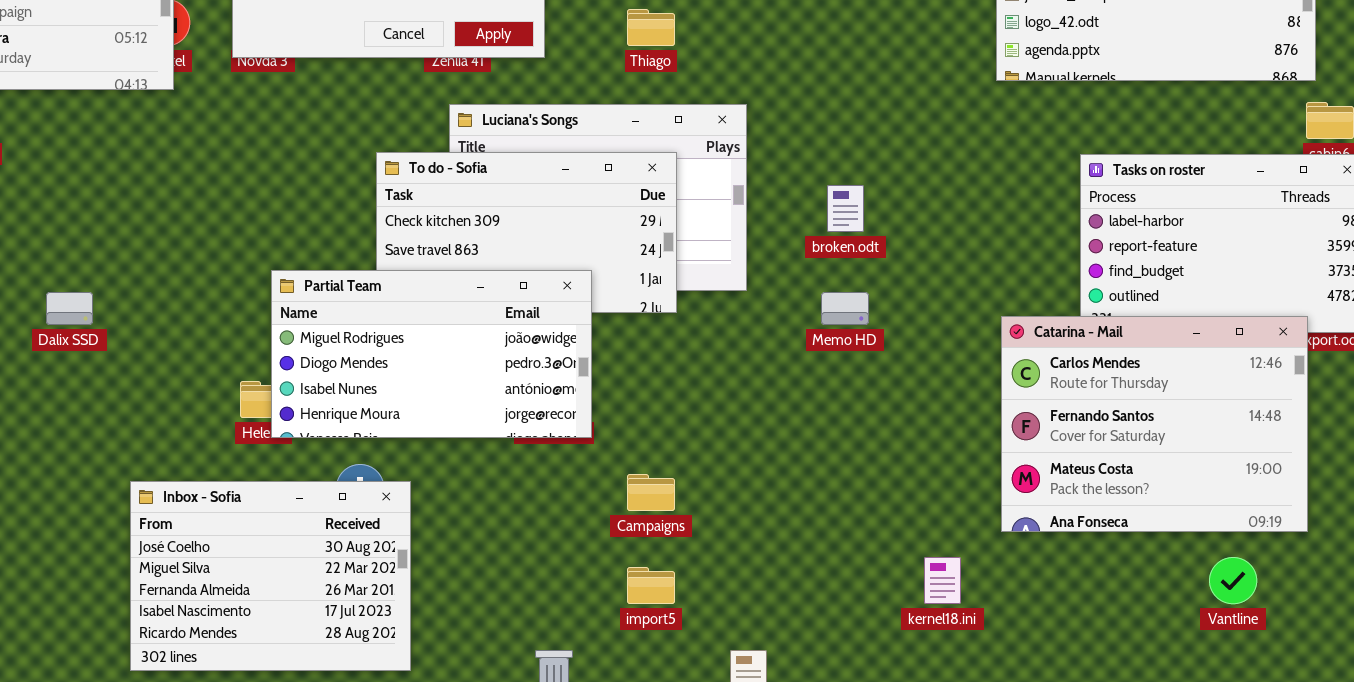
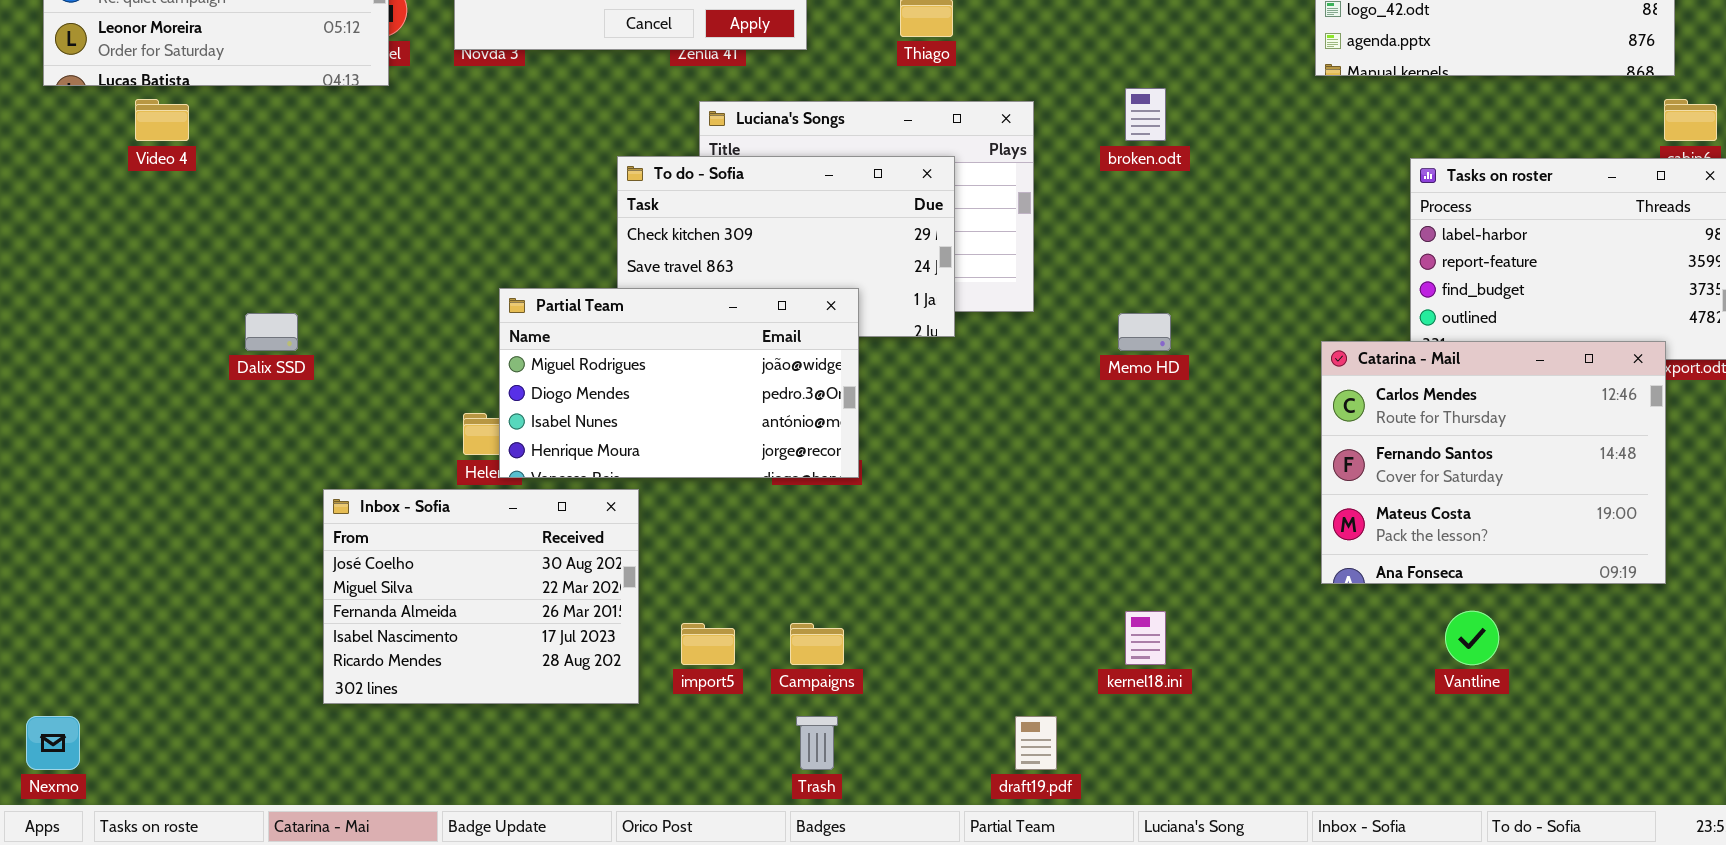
broken.odt: [827,185,864,232] -> [1125,88,1166,141], moved
Campaigns: [627,474,675,511] -> [790,623,844,665], moved
Inbox - Sofia: [130,481,411,671] -> [323,489,639,704], moved
kernel18.ini: [924,557,961,604] -> [1125,611,1166,665], moved
Vantline: [1209,557,1257,604] -> [1445,611,1499,665], moved
import5: [627,567,675,604] -> [681,623,735,665], moved

